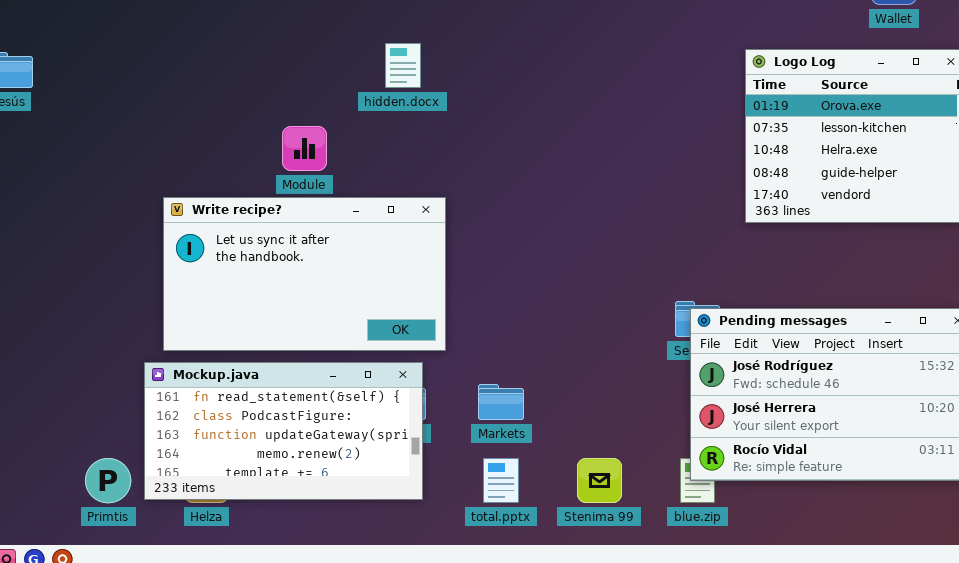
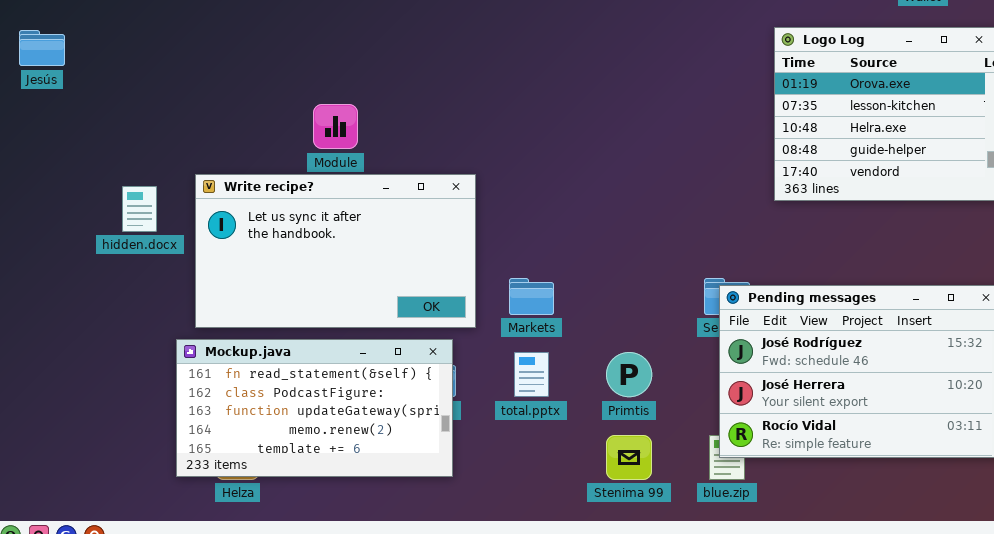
hidden.docx: [385,43,421,88] -> [122,186,157,232], moved
Markets: [478,384,524,420] -> [509,278,554,315], moved
Primtis: [85,458,131,503] -> [606,352,652,397], moved
total.pptx: [483,458,519,503] -> [514,352,549,397], moved

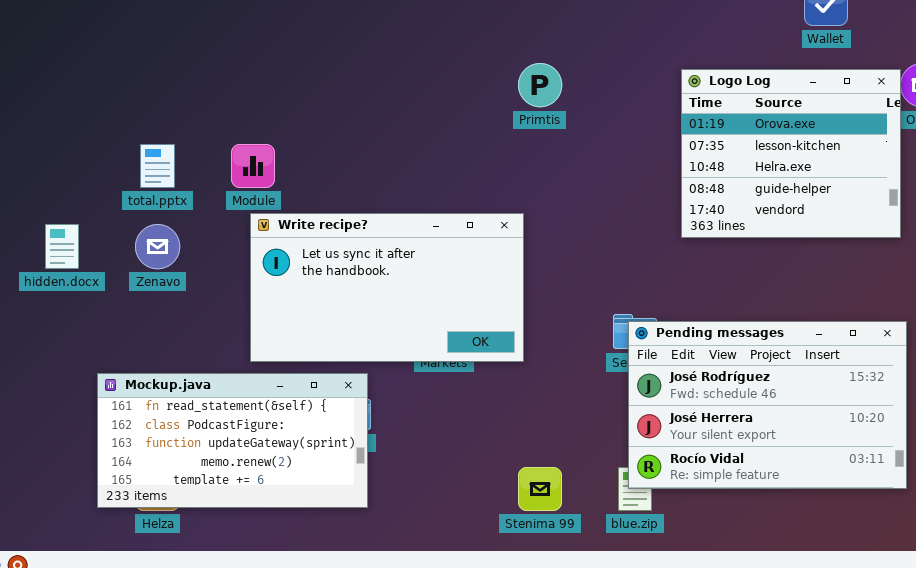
Write recipe?: [195,174,476,328] -> [250,213,524,362], moved
total.pptx: [514,352,549,397] -> [140,144,175,188], moved
Primtis: [606,352,652,397] -> [518,63,562,107], moved

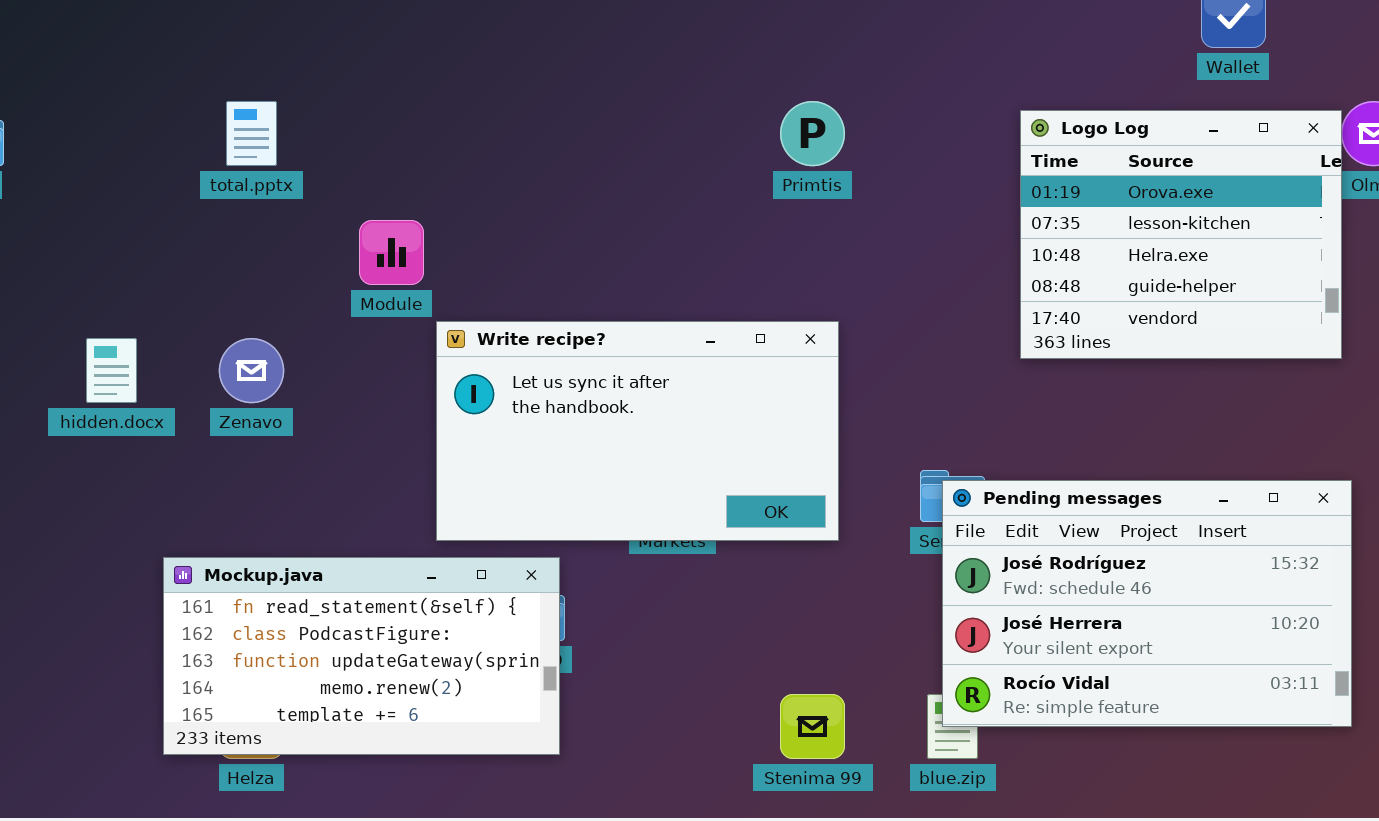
total.pptx: [140,144,175,188] -> [226,101,277,166], moved
Write recipe?: [250,213,524,362] -> [436,321,839,541], moved

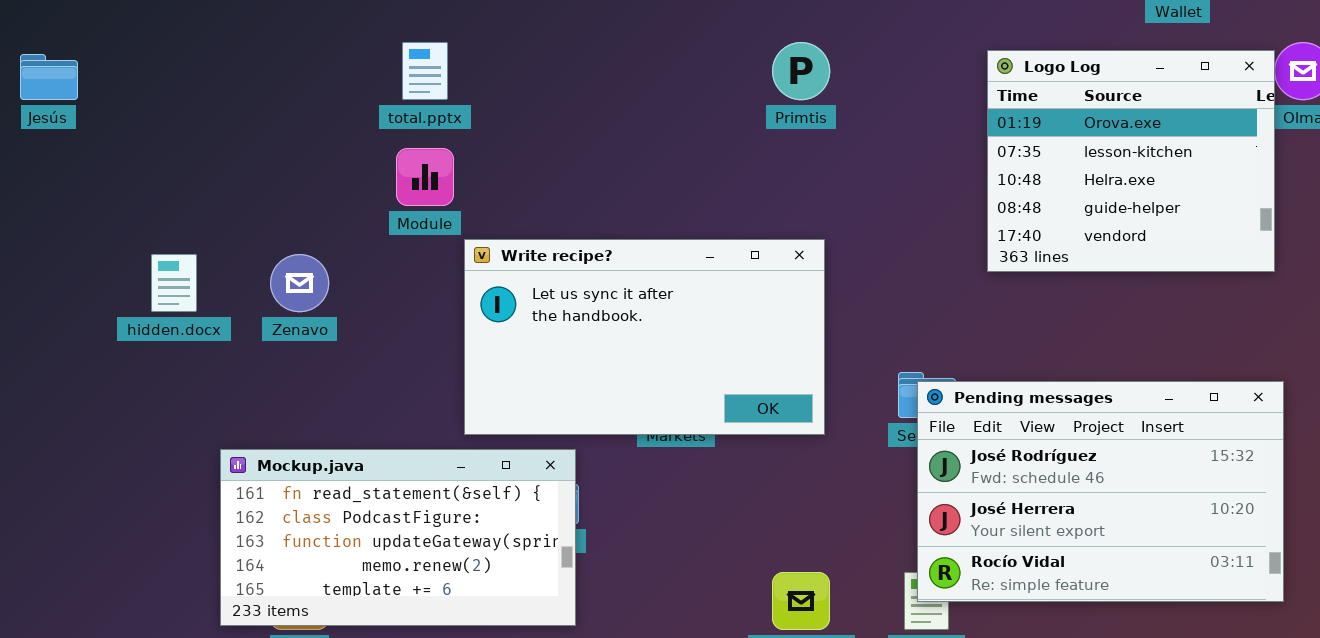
total.pptx: [226,101,277,166] -> [402,42,448,100], moved

